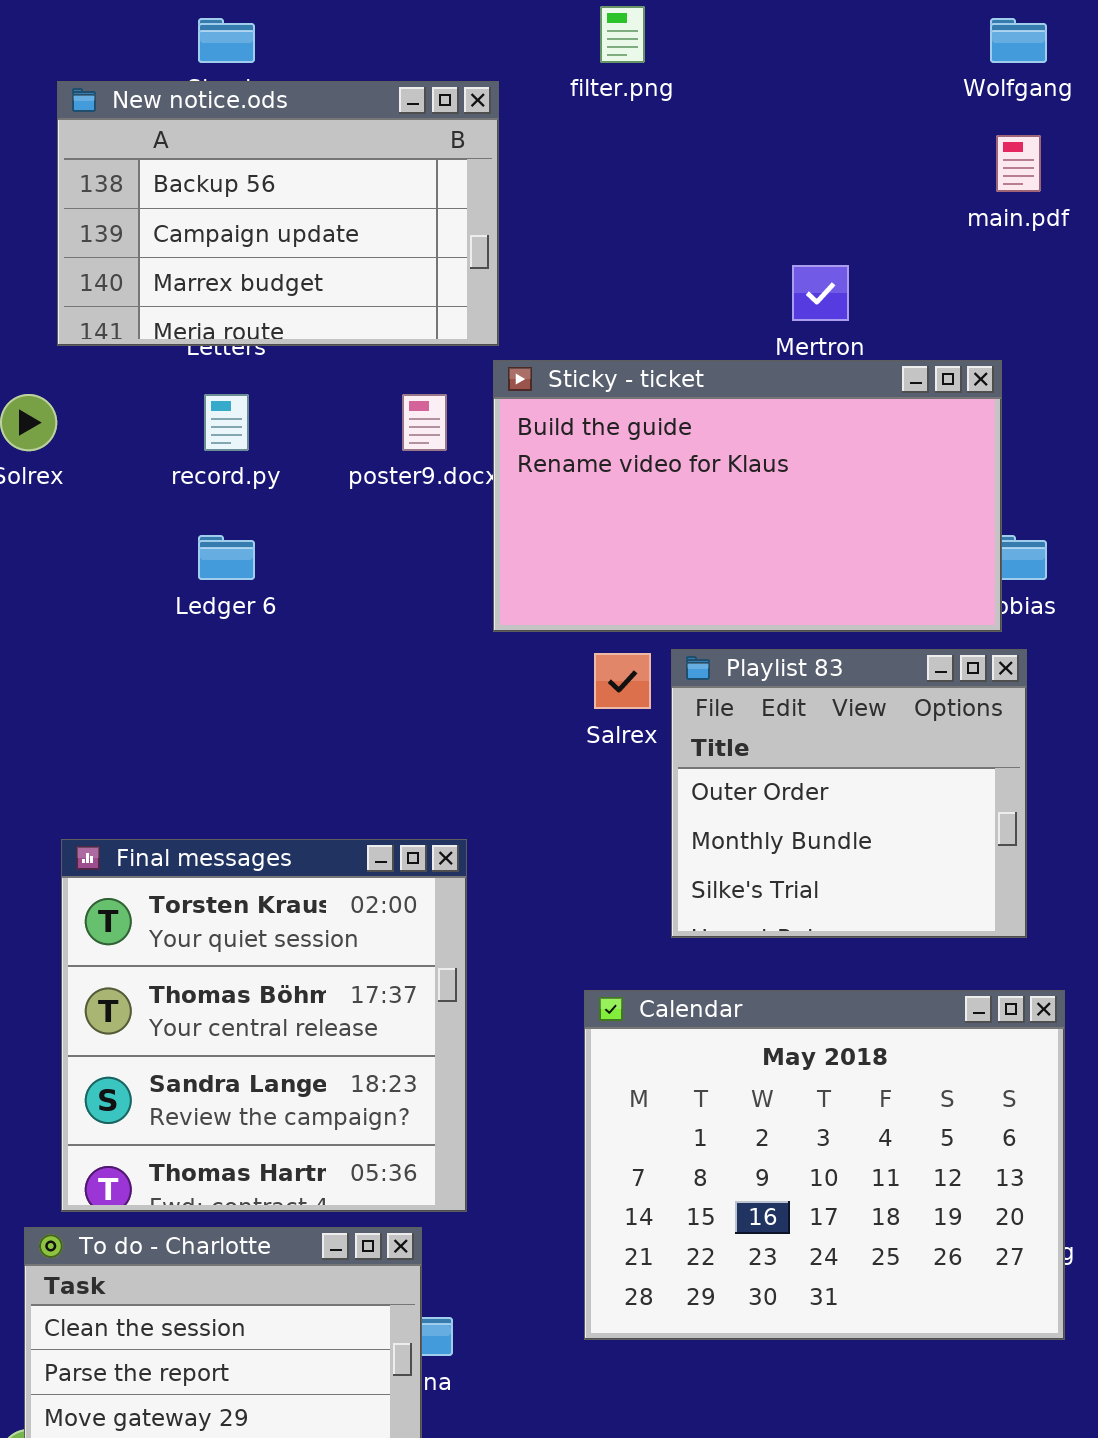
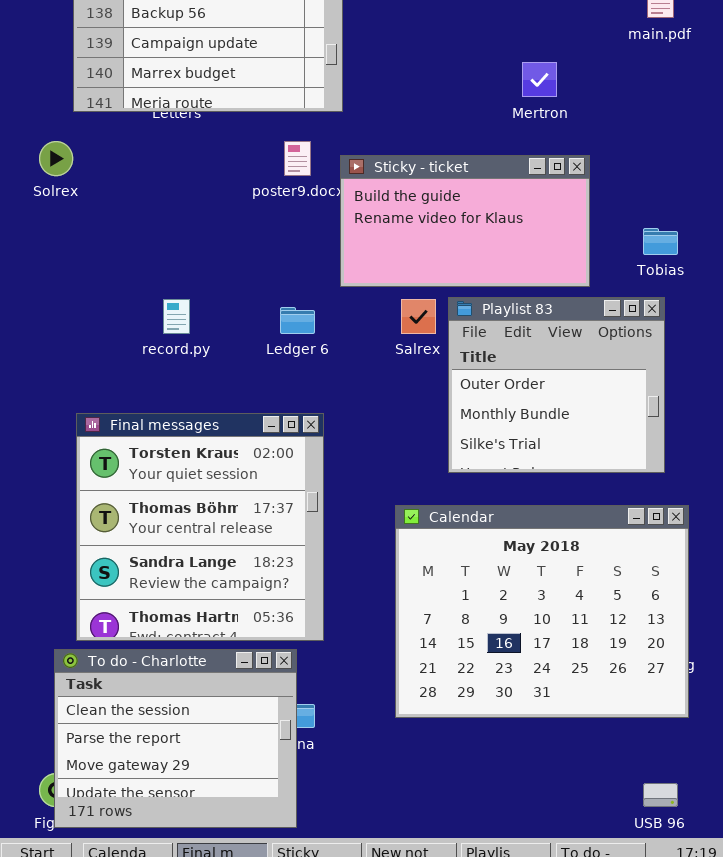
Sticky - ticket: [493,360,1002,632] -> [340,155,590,287], resized
record.py: [204,394,249,451] -> [163,299,190,334], moved
Ledger 6: [198,535,255,580] -> [280,307,315,334], moved

